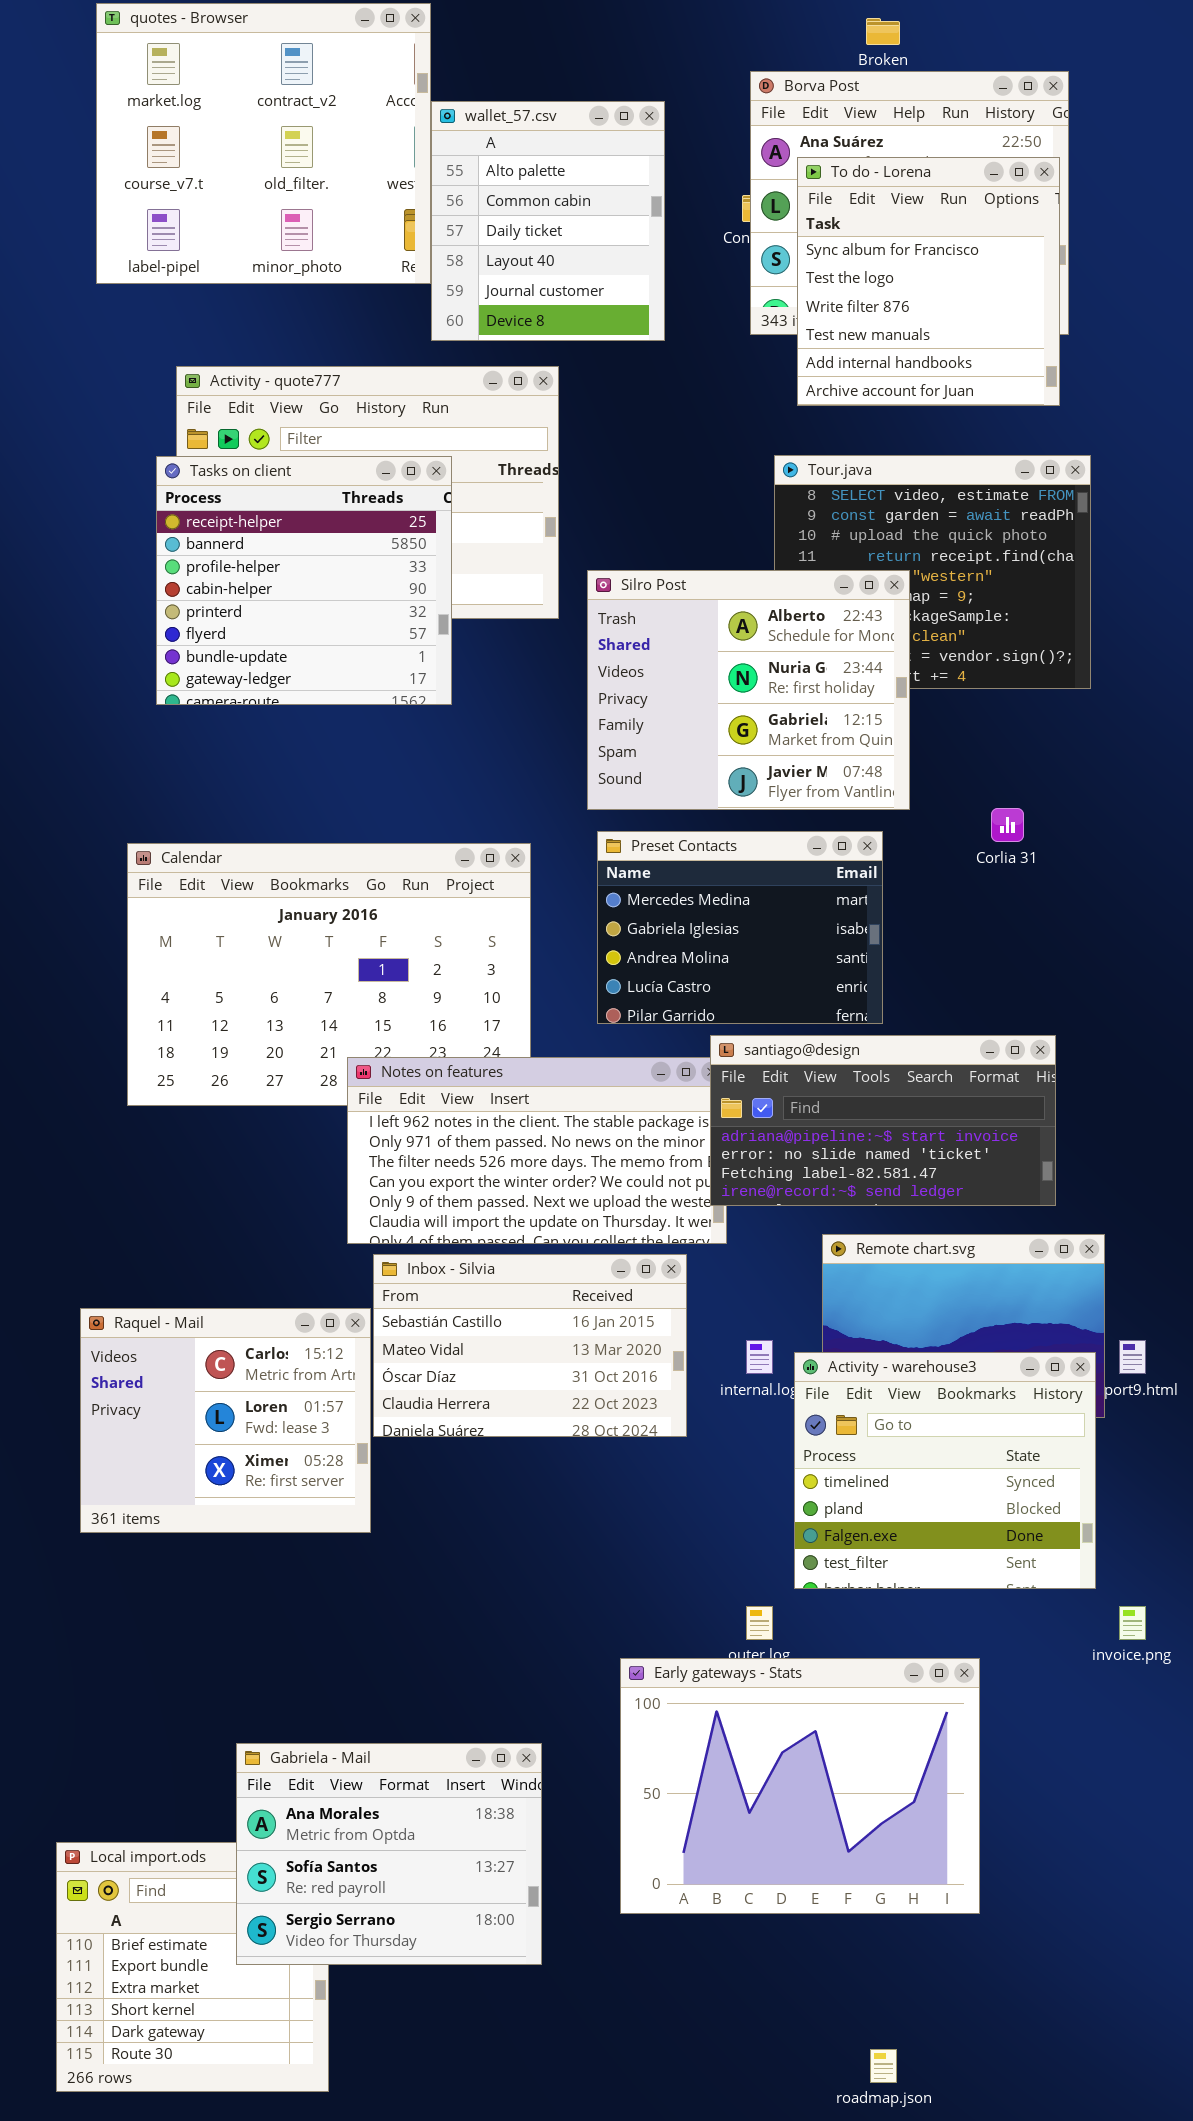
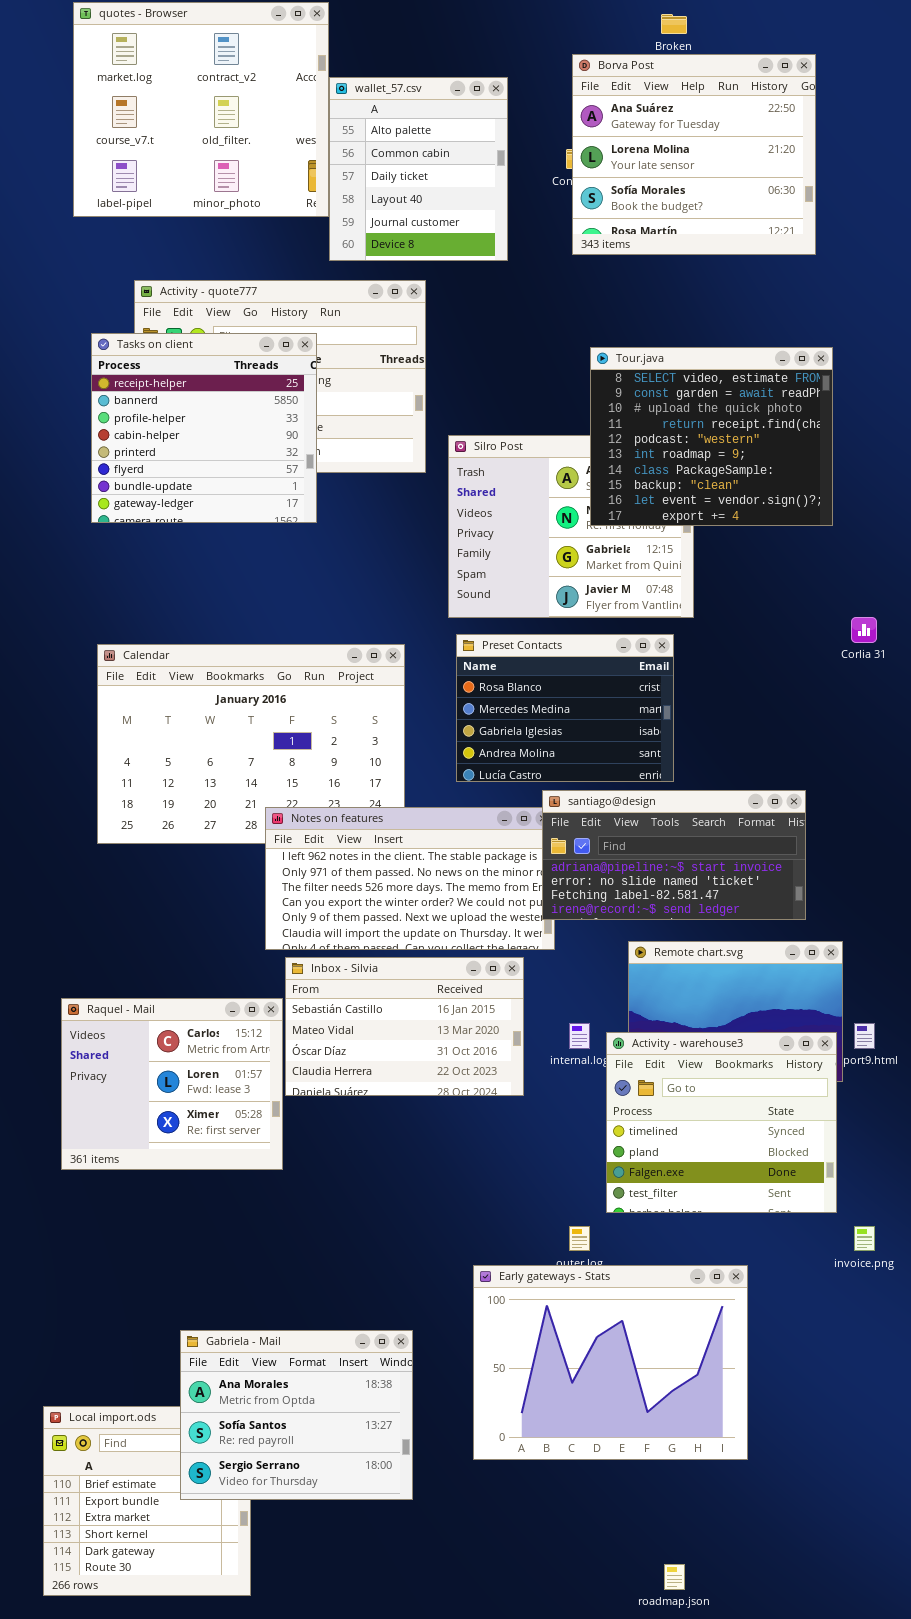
To do - Lorena: [797,157,1060,406] -> none, closed
Tour.java: [774,455,1091,689] -> [590,347,833,526], raised
Tasks on client: [156,456,452,705] -> [91,333,317,523], moved
Corlia 31: [991,808,1024,842] -> [851,617,877,643], moved
Preset Contacts: [597,831,883,1024] -> [456,634,674,782], scrolled up 1 row

